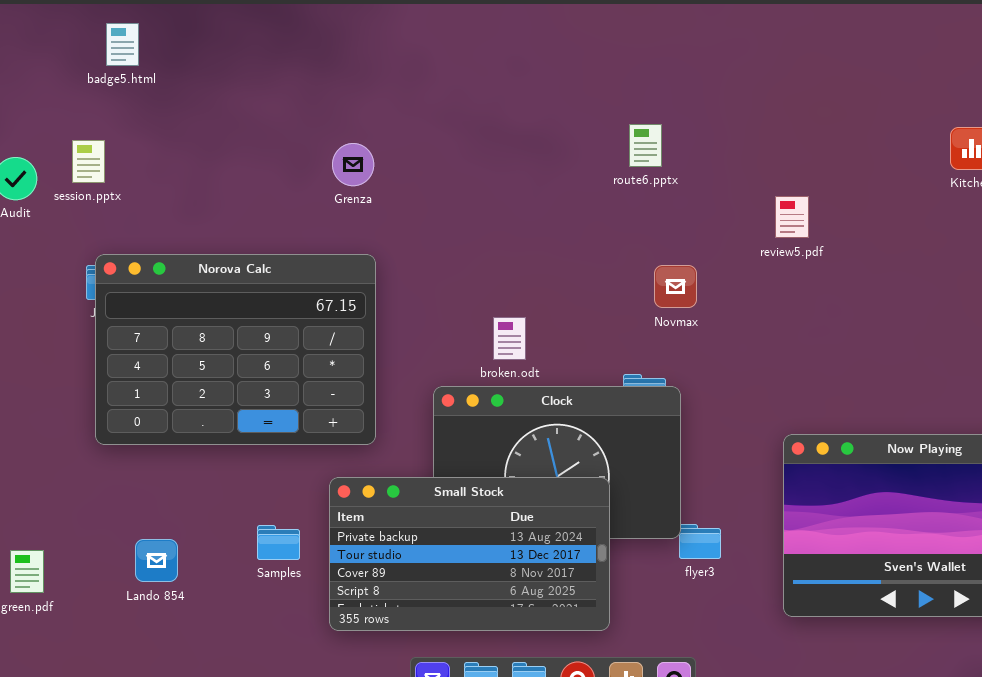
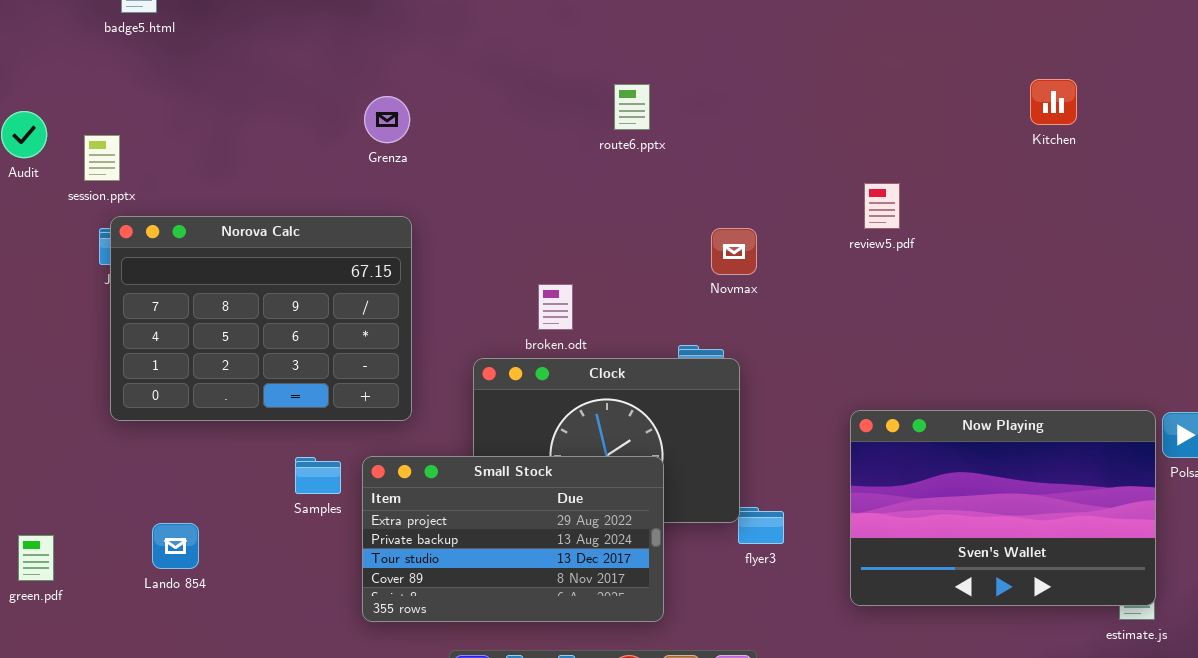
route6.pptx: [629,124,662,167] -> [614,84,650,130], moved
session.pptx: [72,140,105,183] -> [84,135,120,181], moved
review5.pdf: [775,196,809,238] -> [864,183,900,229], moved
Small Stock: [329,477,610,631] -> [362,456,664,622], scrolled up 1 row
Samples: [257,525,300,560] -> [295,457,341,494], moved

